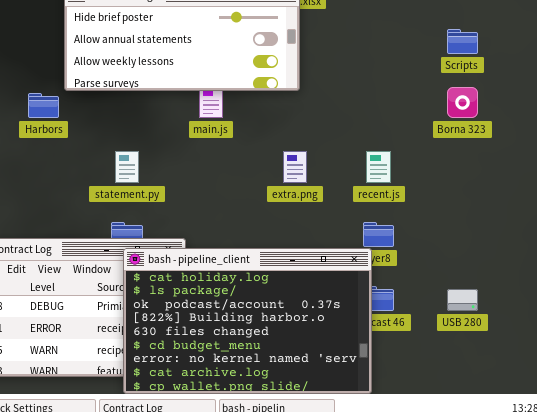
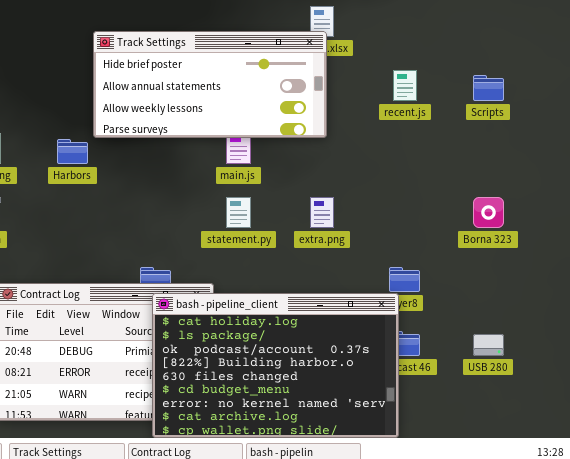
Borna 323: [447,87,478,118] -> [473,197,504,228], moved
statement.py: [115,151,139,183] -> [226,197,251,228], moved
recent.js: [366,151,391,183] -> [393,70,417,101], moved

